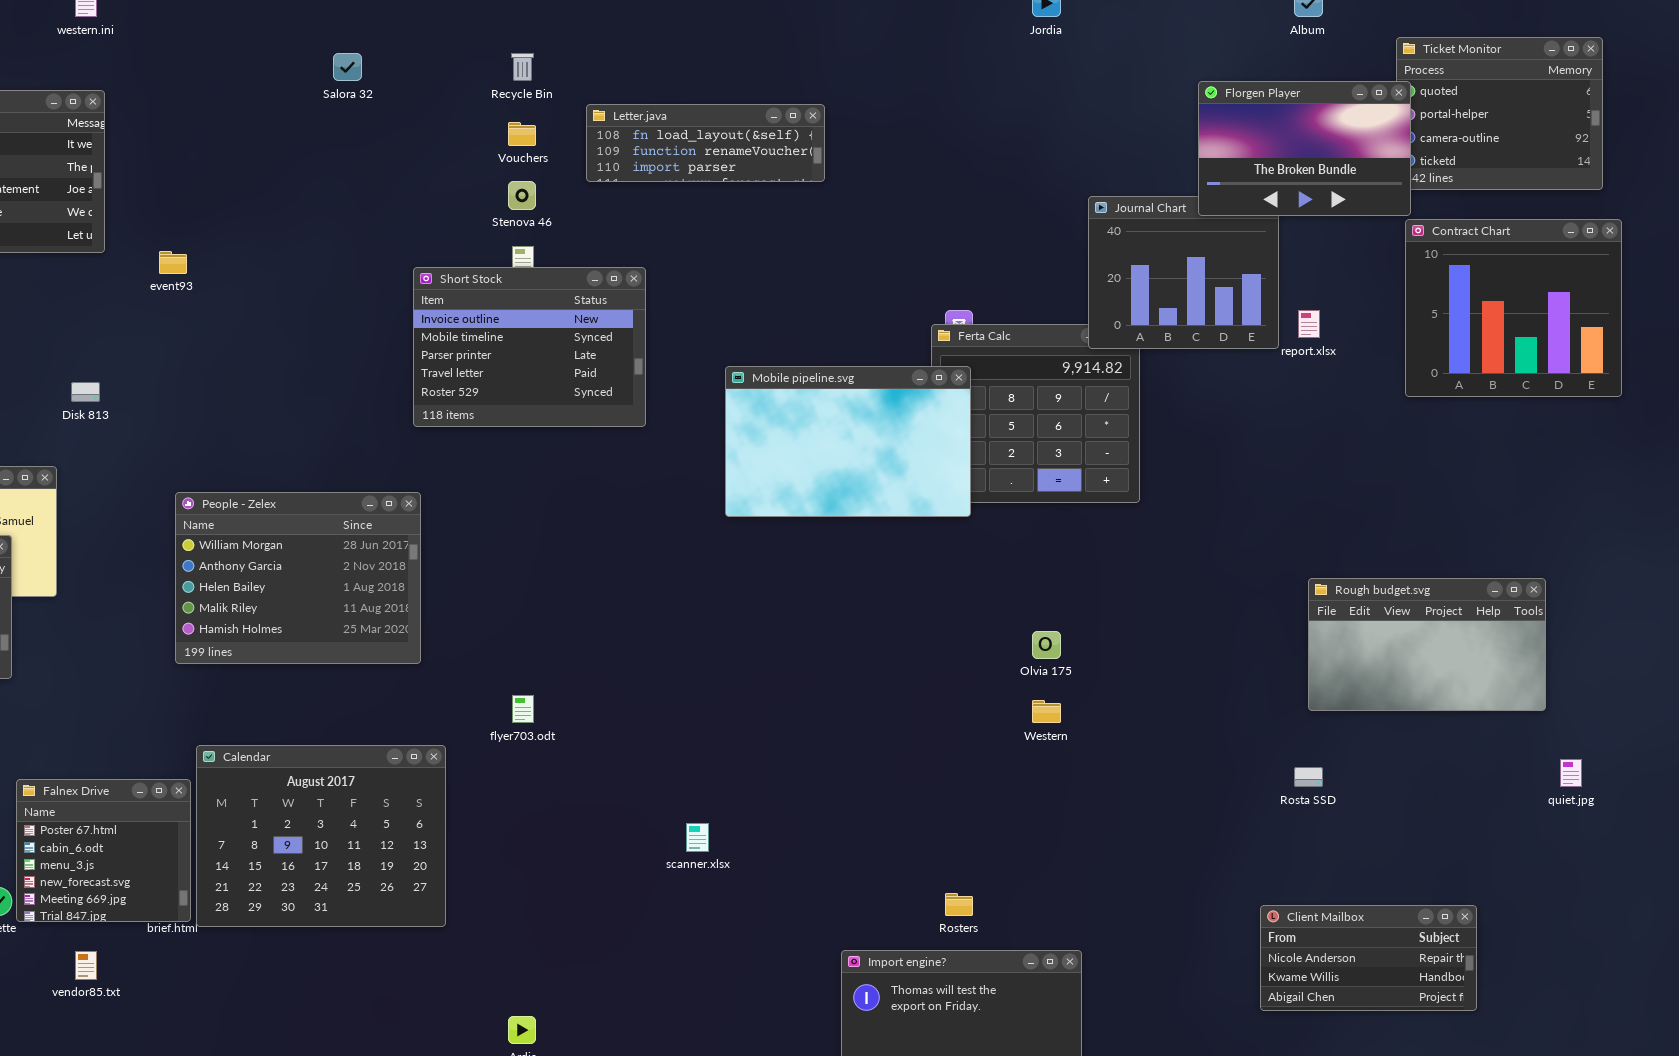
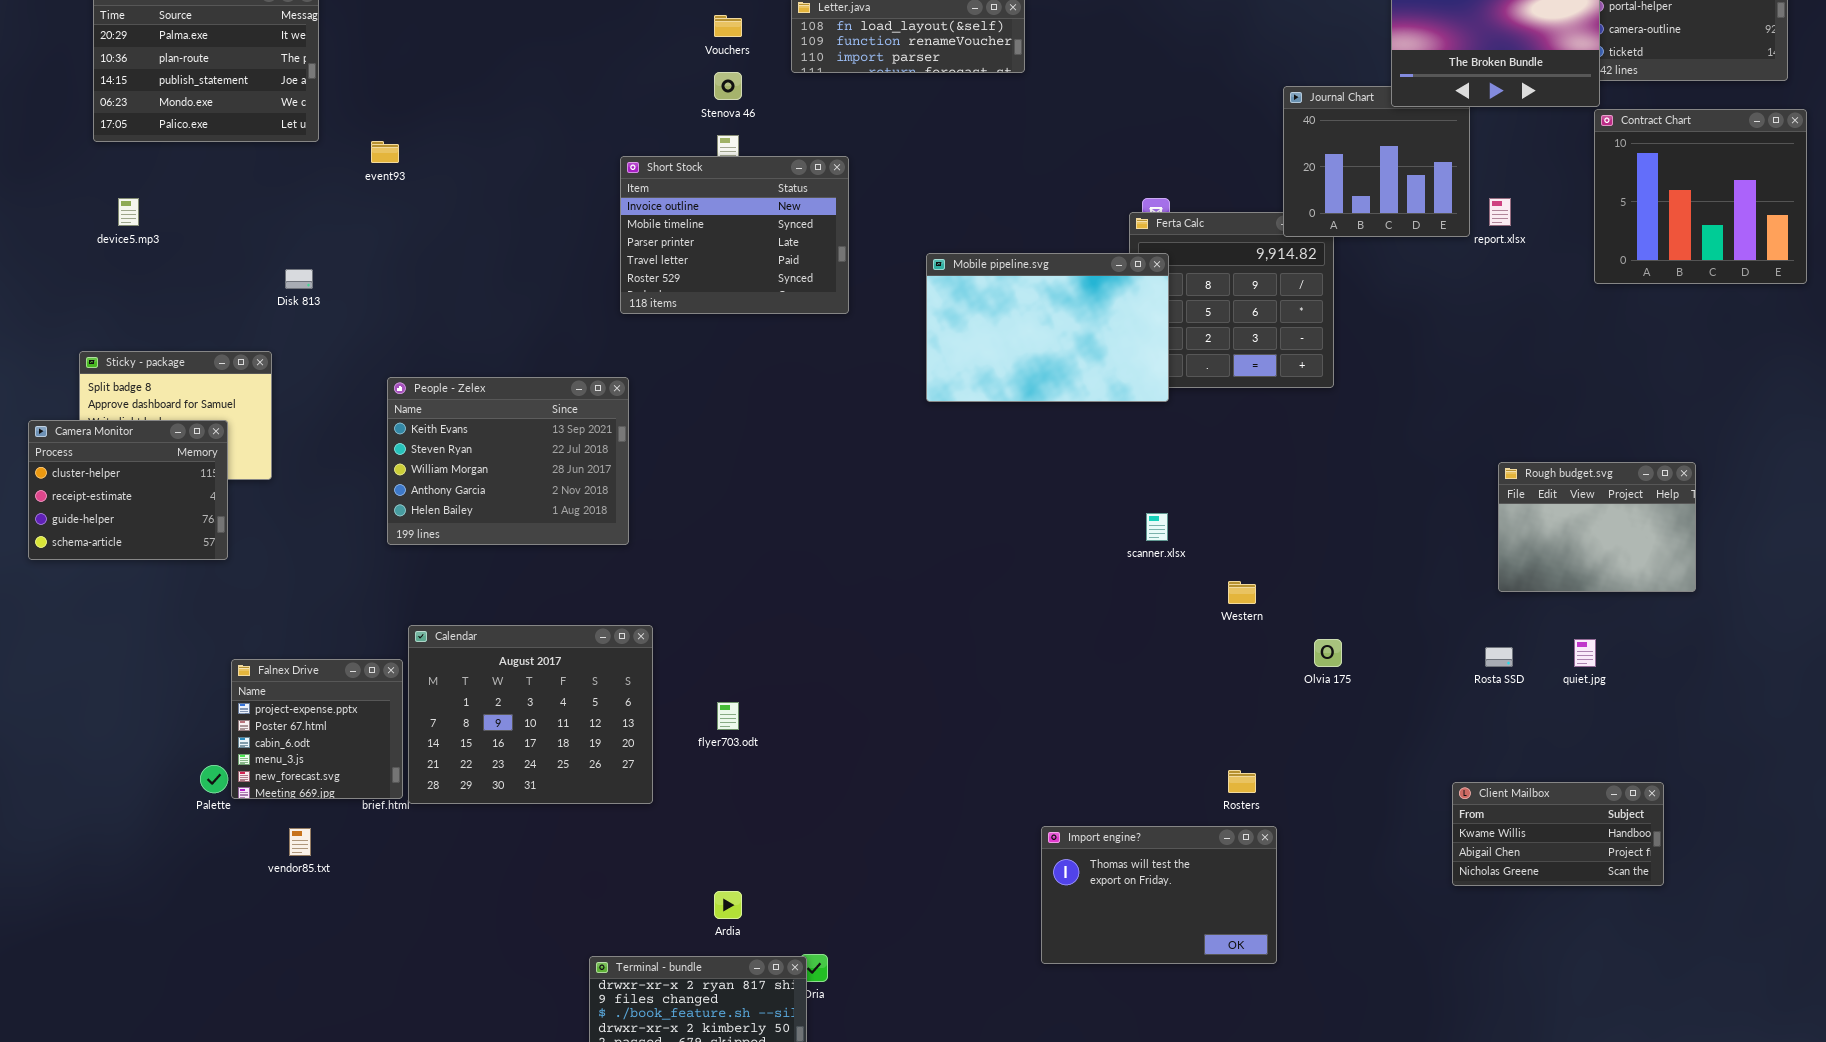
People - Zelex: [175,492,421,664] -> [387,377,629,545], scrolled up 2 rows
Rough budget.svg: [1308,578,1546,711] -> [1498,462,1696,592], resized
Olvia 175: [1032,631,1061,659] -> [1314,639,1342,667], moved
flyer703.odt: [512,695,534,723] -> [717,702,739,730], moved
quiet.jpg: [1560,759,1582,787] -> [1574,639,1596,667], moved
Falnex Drive: [16,779,191,922] -> [231,659,403,799], scrolled up 1 row
scanner.xlsx: [686,823,709,852] -> [1146,513,1168,541], moved
Rosters: [945,893,973,916] -> [1228,770,1256,793], moved
Client Mailbox: [1260,905,1477,1011] -> [1452,782,1664,886], scrolled down 1 row

